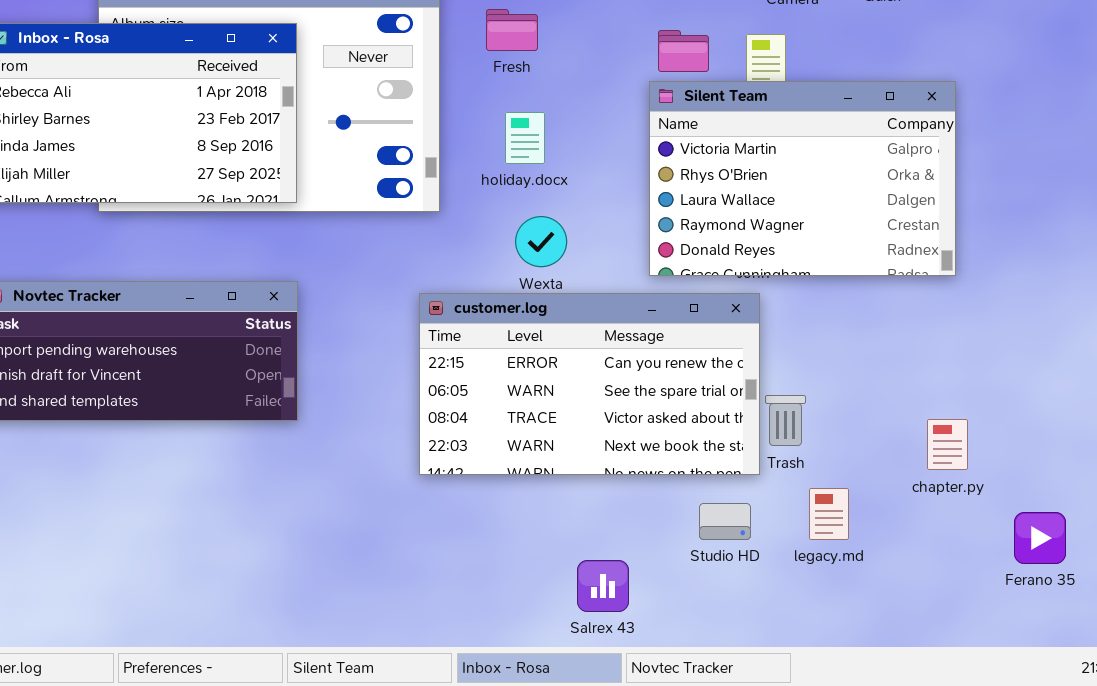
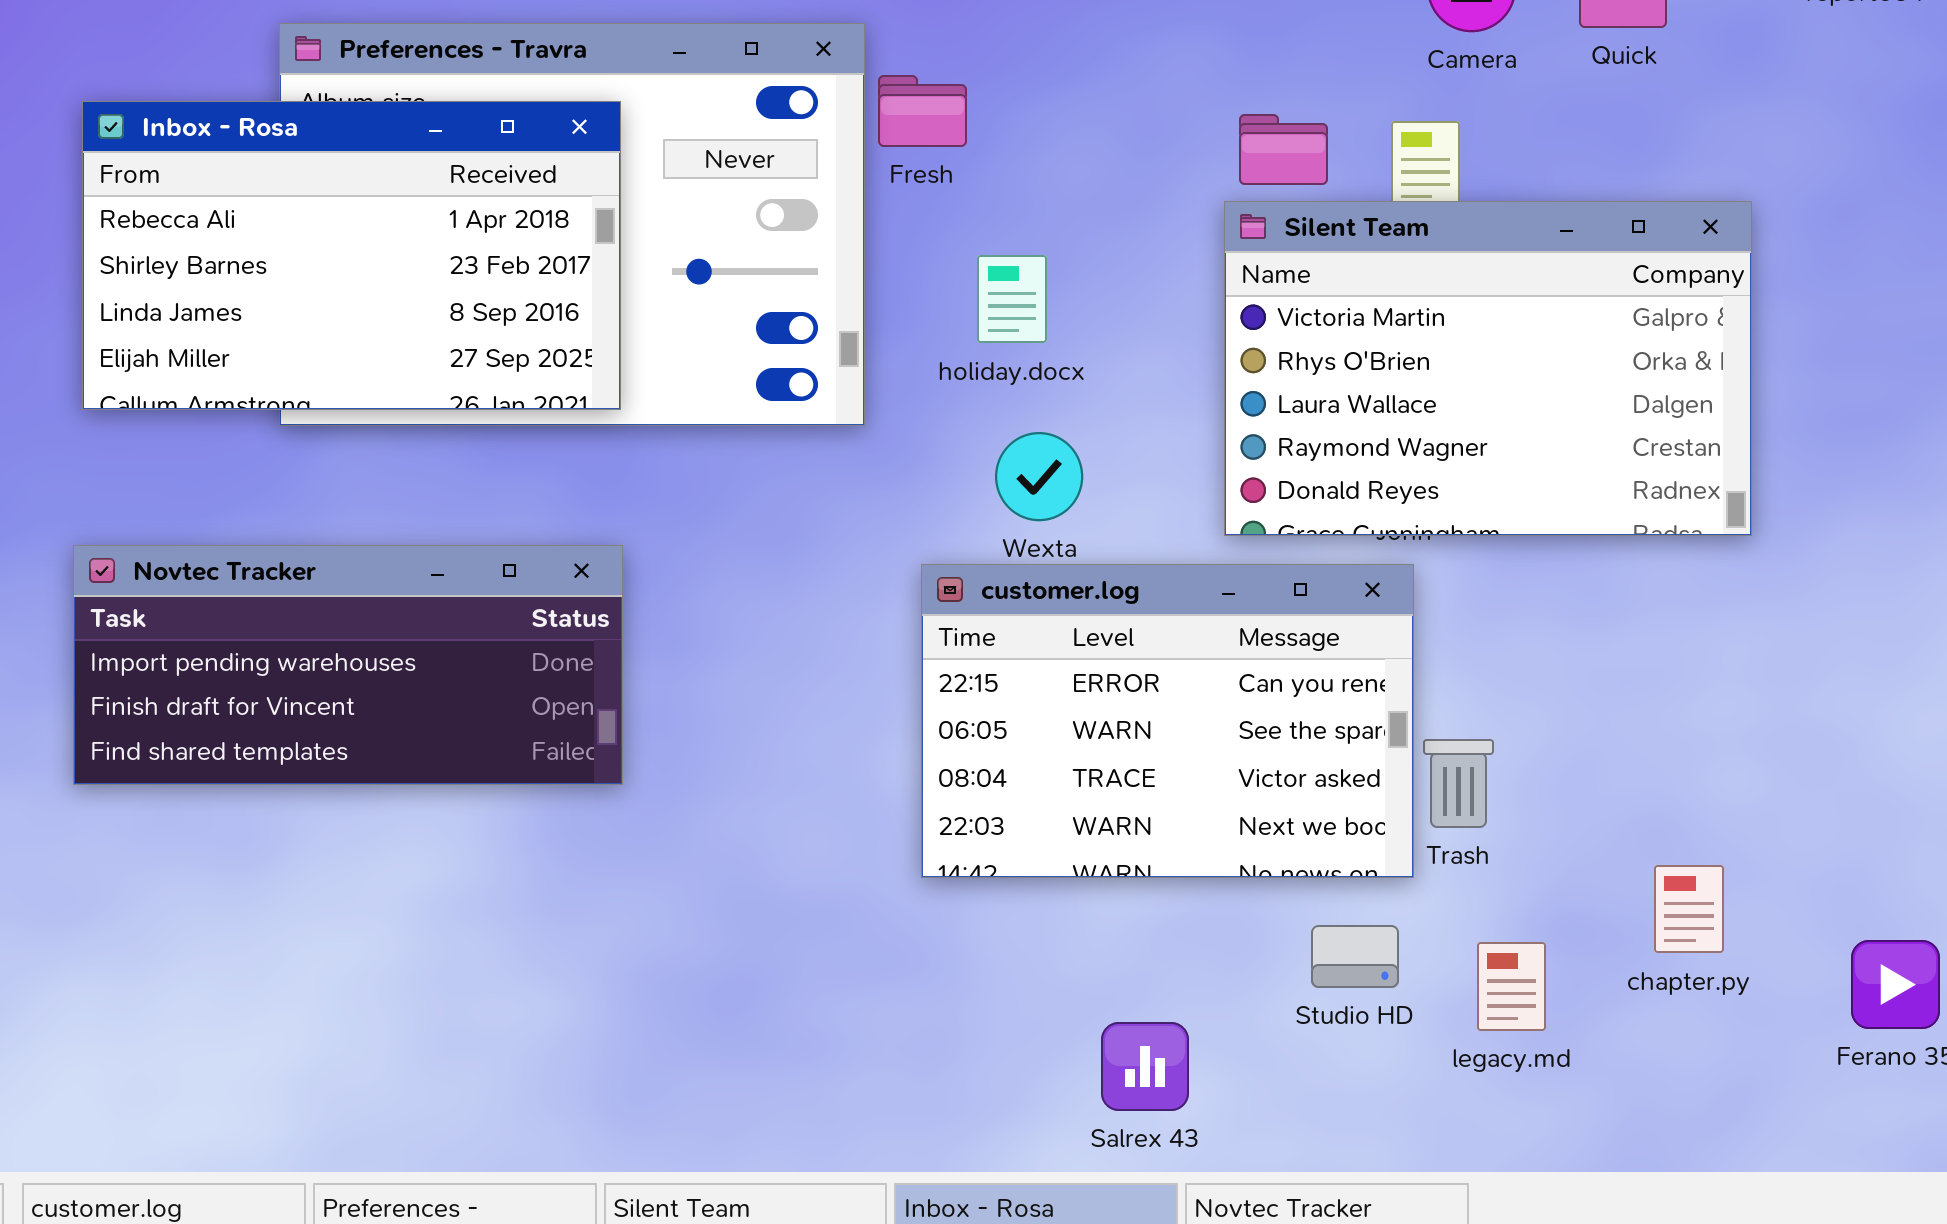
Fresh: [486,9,538,51] -> [878,75,967,147], moved
customer.log: [419,293,760,475] -> [921,564,1414,878], resized
chapter.py: [927,419,968,470] -> [1654,865,1724,953], moved
legacy.md: [809,488,849,540] -> [1477,942,1546,1031], moved

